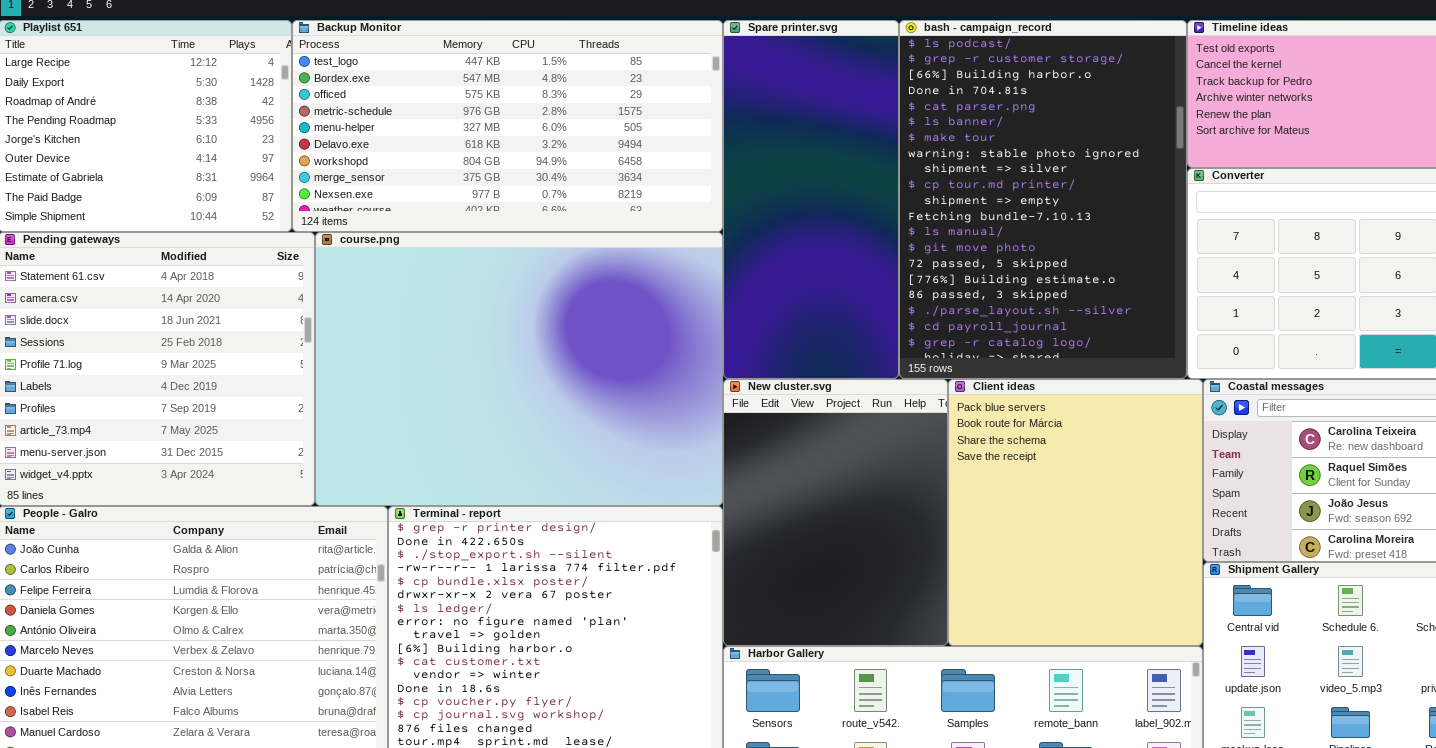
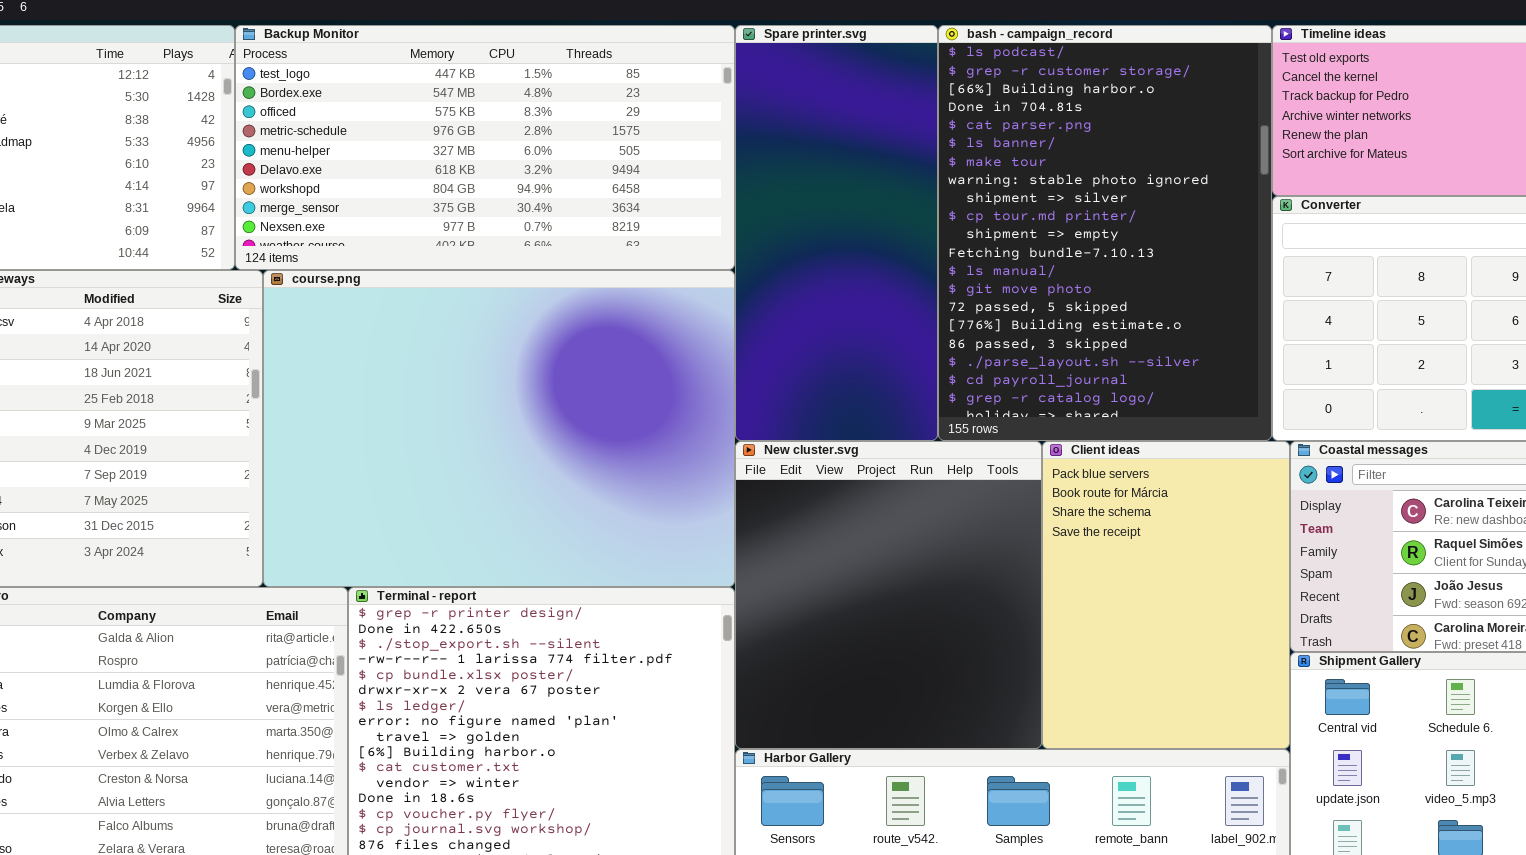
New cluster.svg: [723,379,948,646] -> [735,441,1042,749], resized
Client ideas: [948,379,1203,646] -> [1042,441,1290,749], resized

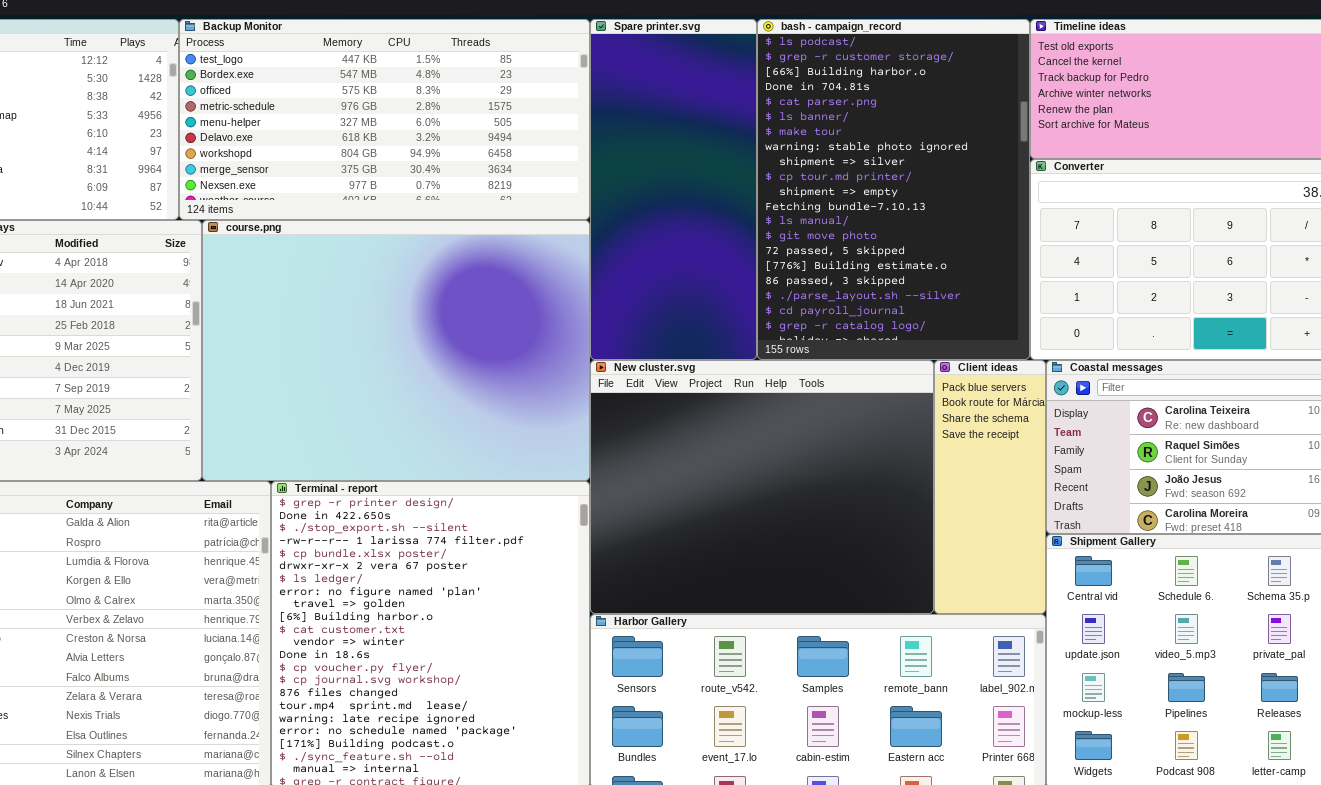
New cluster.svg: [735,441,1042,749] -> [590,360,934,614], resized
Client ideas: [1042,441,1290,749] -> [934,360,1046,614], resized

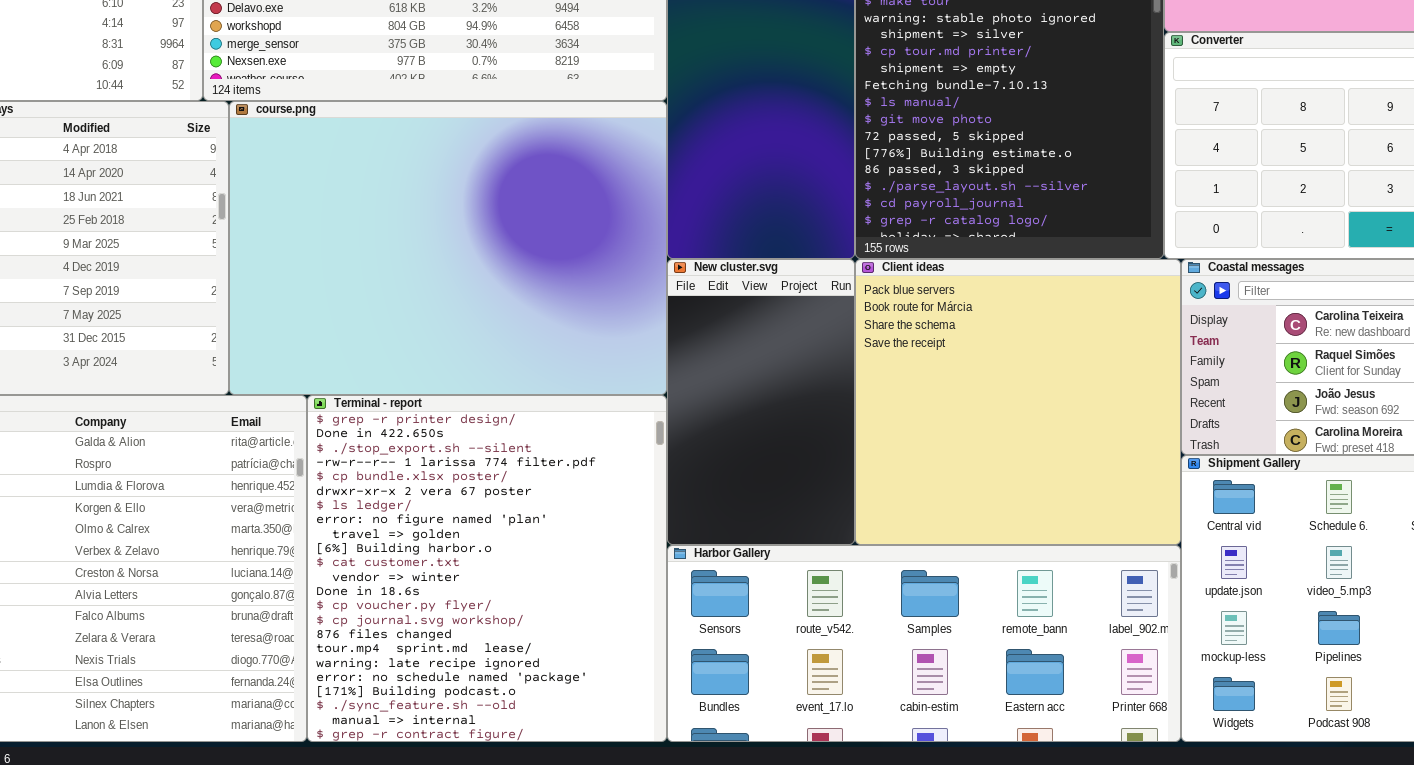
New cluster.svg: [590,360,934,614] -> [667,259,855,545], resized
Client ideas: [934,360,1046,614] -> [855,259,1181,545], resized

